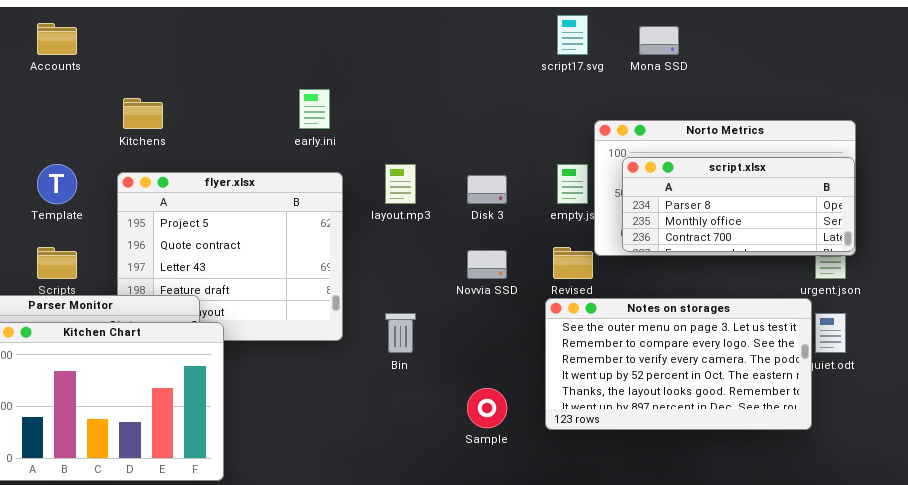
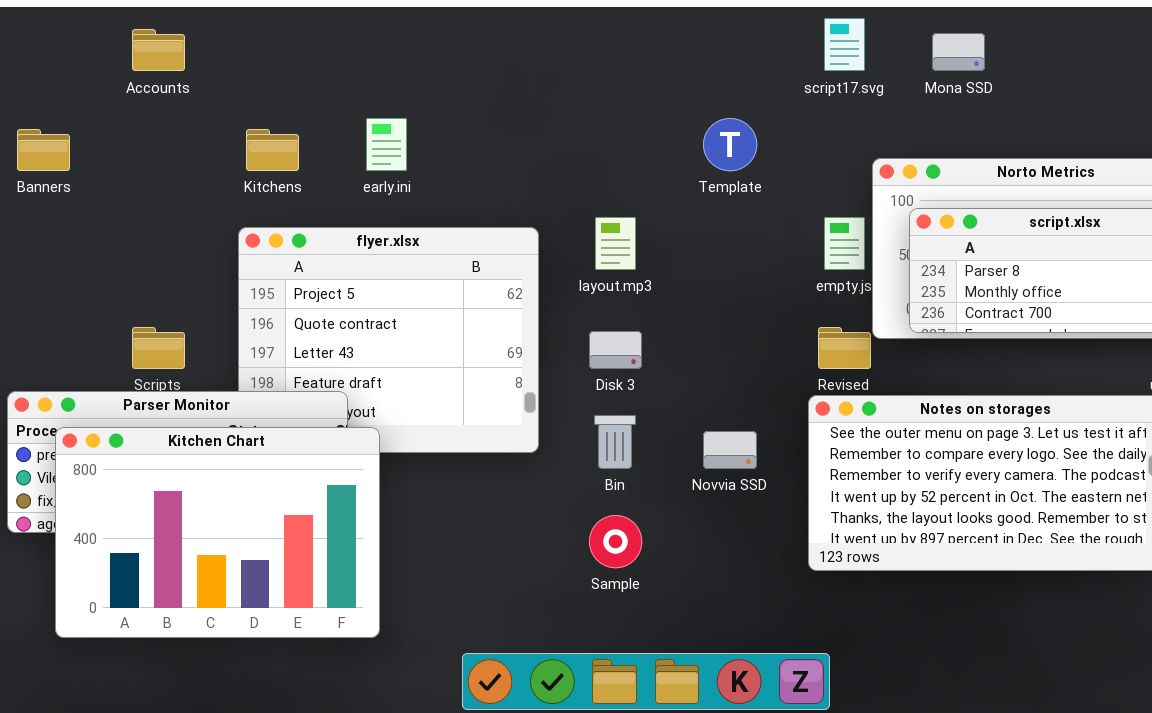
early.ini: [299,89,330,129] -> [366,118,407,171], moved
Template: [37,164,77,204] -> [703,118,757,171], moved
Disk 3: [467,175,507,204] -> [589,331,642,369], moved
Novvia SSD: [467,250,507,279] -> [703,431,757,469], moved
Sample: [467,388,507,428] -> [589,515,642,568], moved

